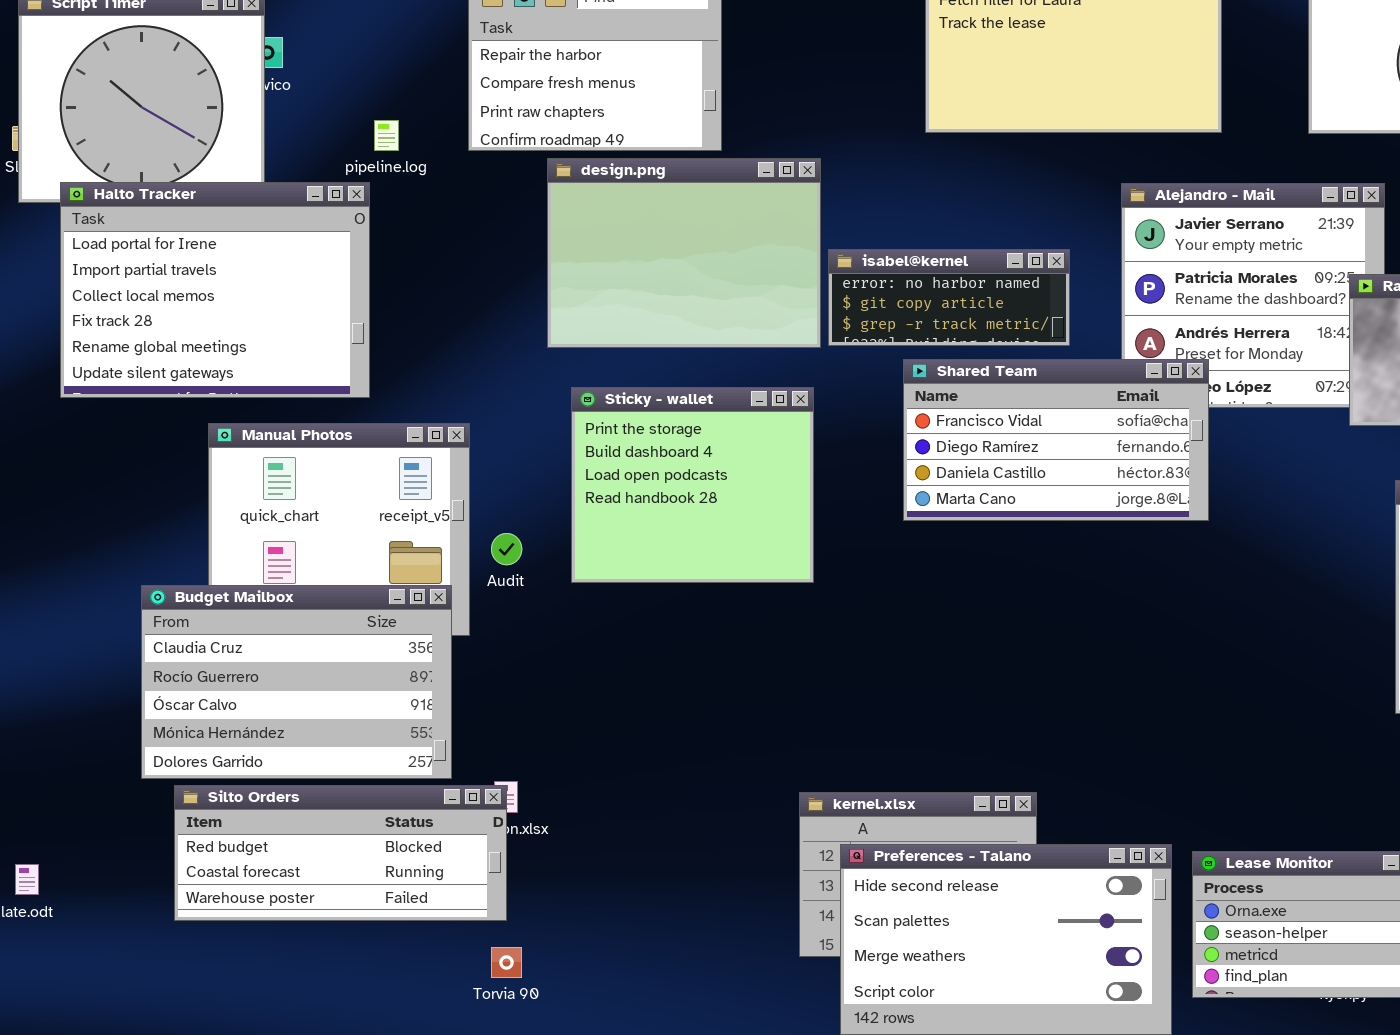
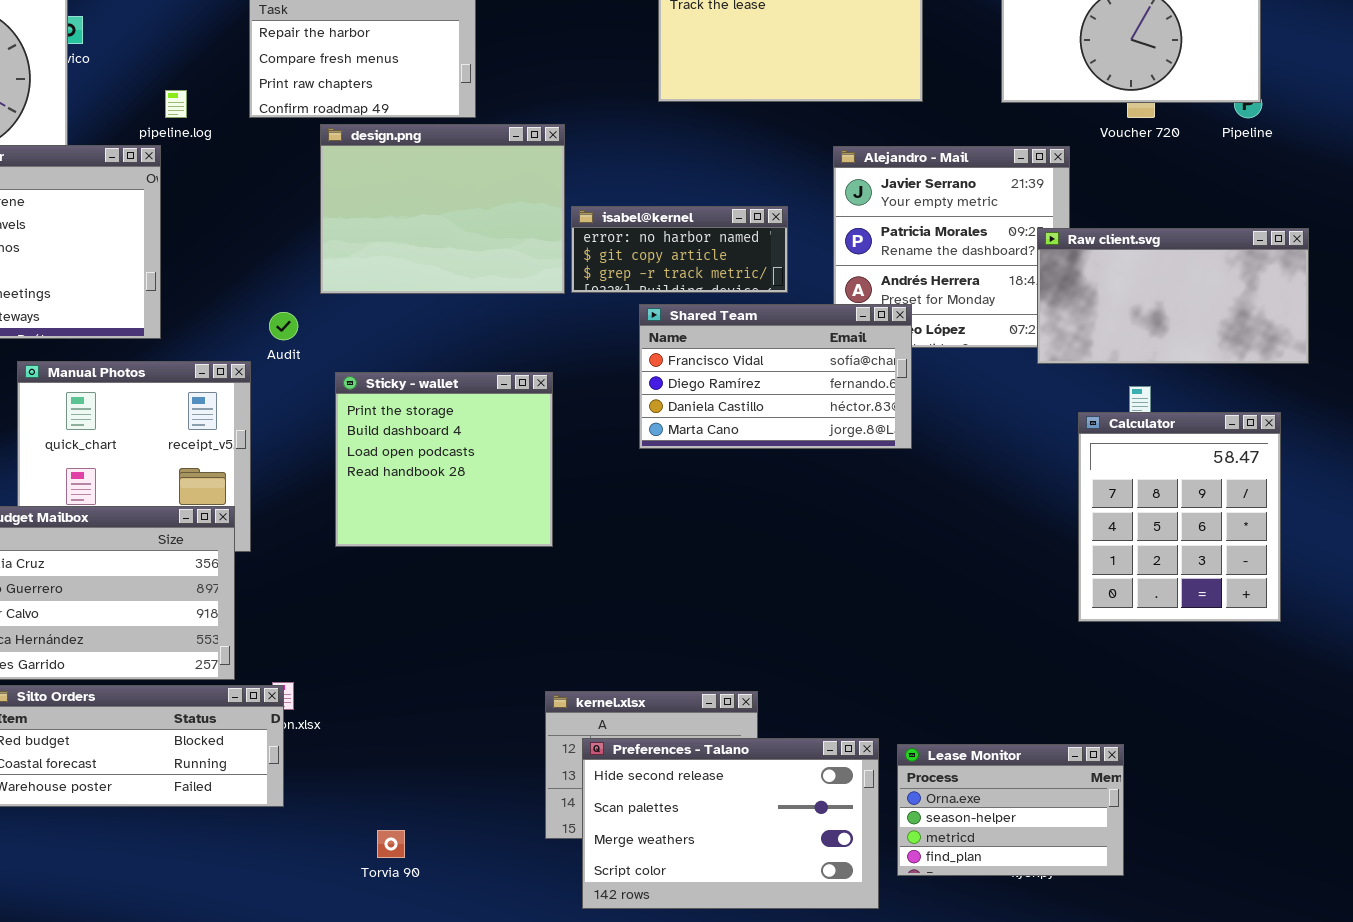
Sticky - wallet: [571,387,814,583] -> [335,372,553,547], moved
Audit: [491,533,522,565] -> [269,312,298,340], moved
Torvia 90: [491,947,522,978] -> [377,830,405,858], moved

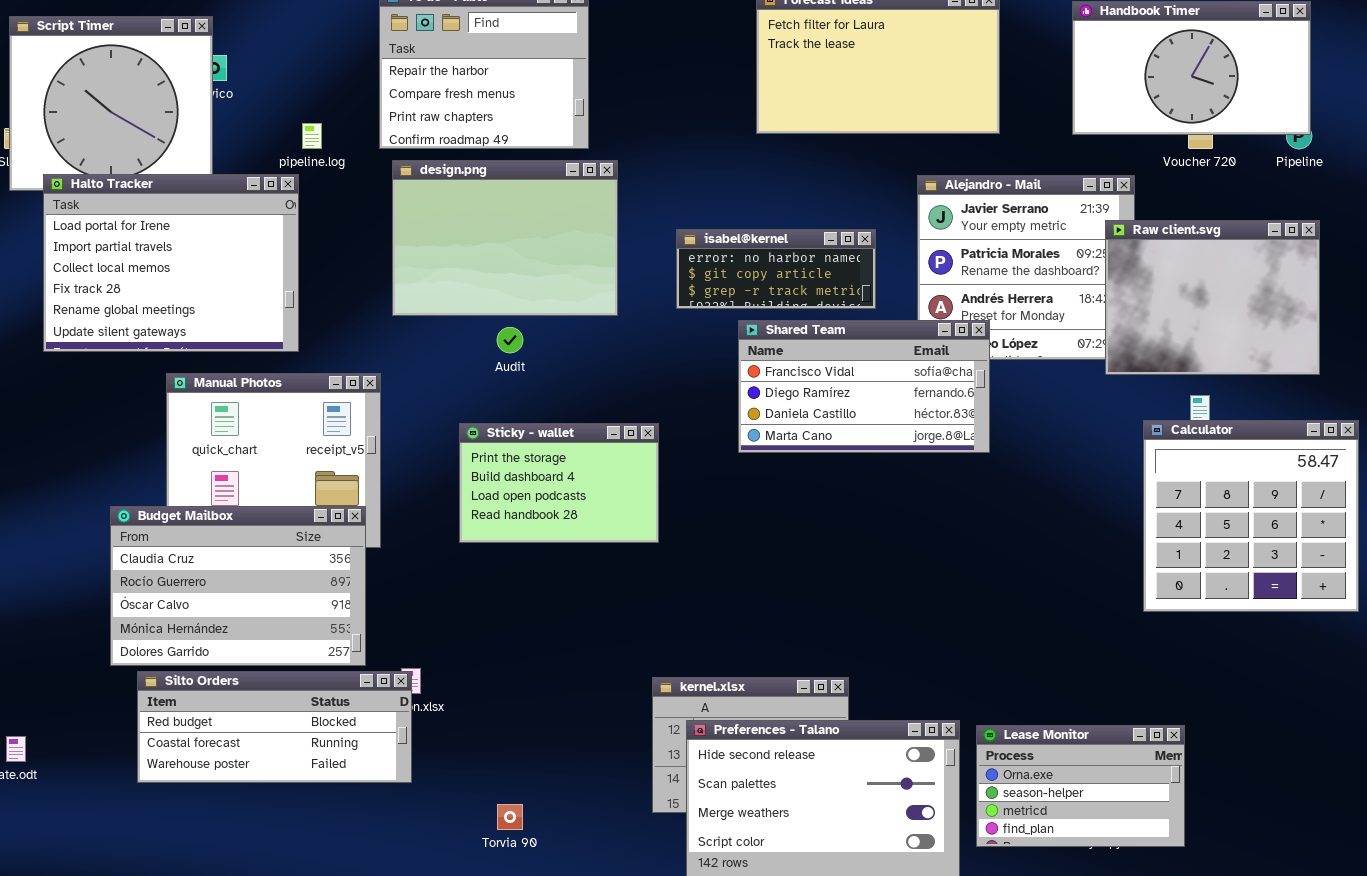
design.png: [320,124,565,294] -> [392,160,618,316], moved
Raw client.svg: [1037,228,1309,364] -> [1105,220,1320,375], resized
Audit: [269,312,298,340] -> [497,327,523,353], moved
Sticky - wallet: [335,372,553,547] -> [459,423,659,543], resized
Calculator: [1078,412,1281,622] -> [1143,420,1359,612], resized

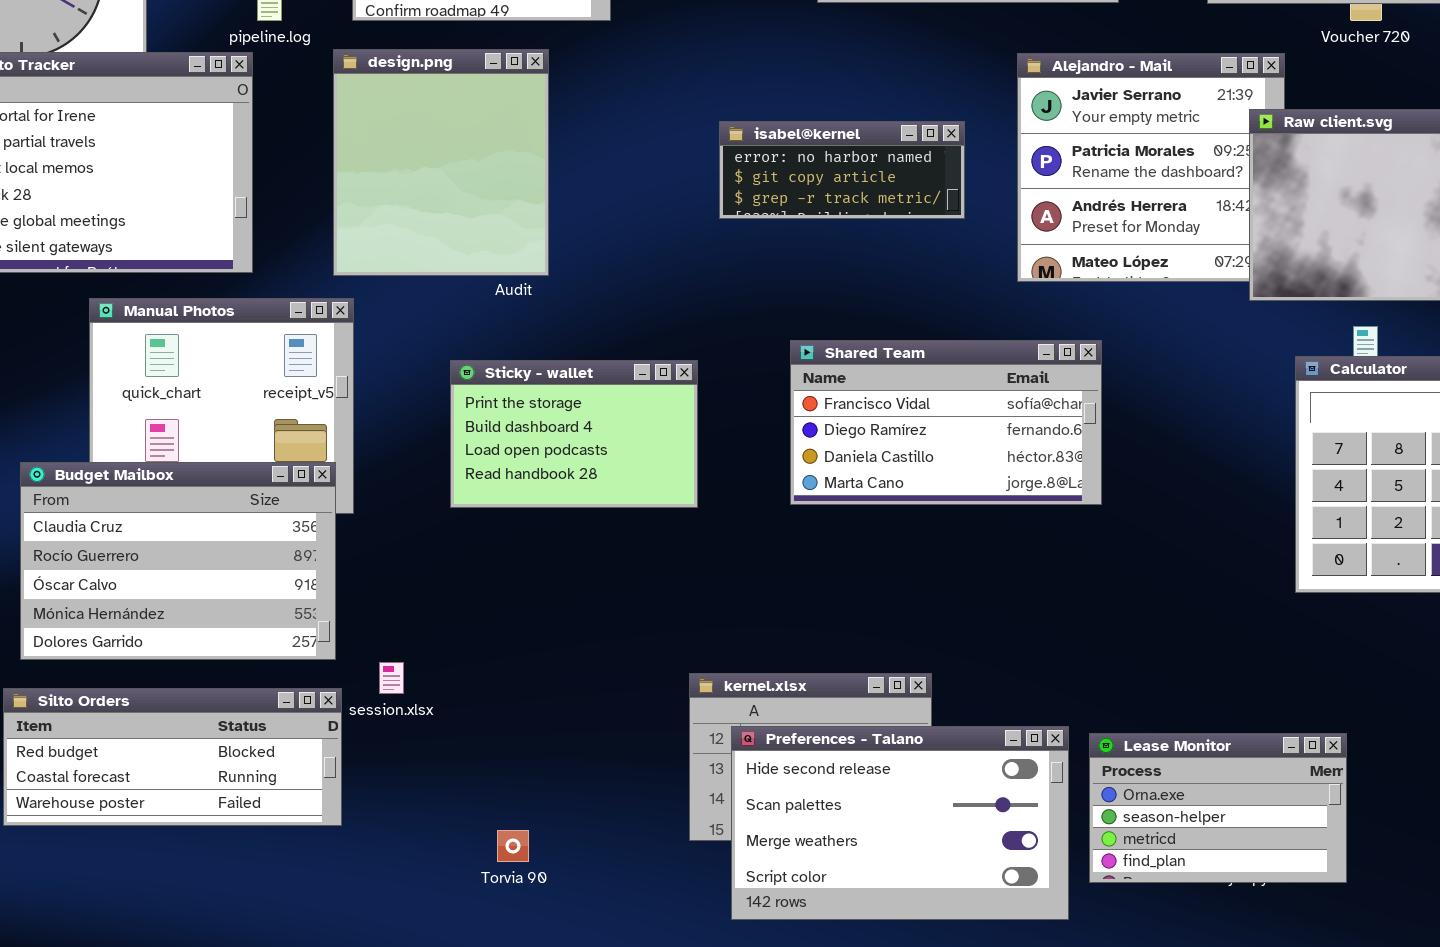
design.png: [392,160,618,316] -> [333,49,549,276], moved, resized
Shared Team: [738,320,990,453] -> [790,340,1102,505], moved
Silto Orders: [137,671,412,783] -> [3,688,342,826], moved

